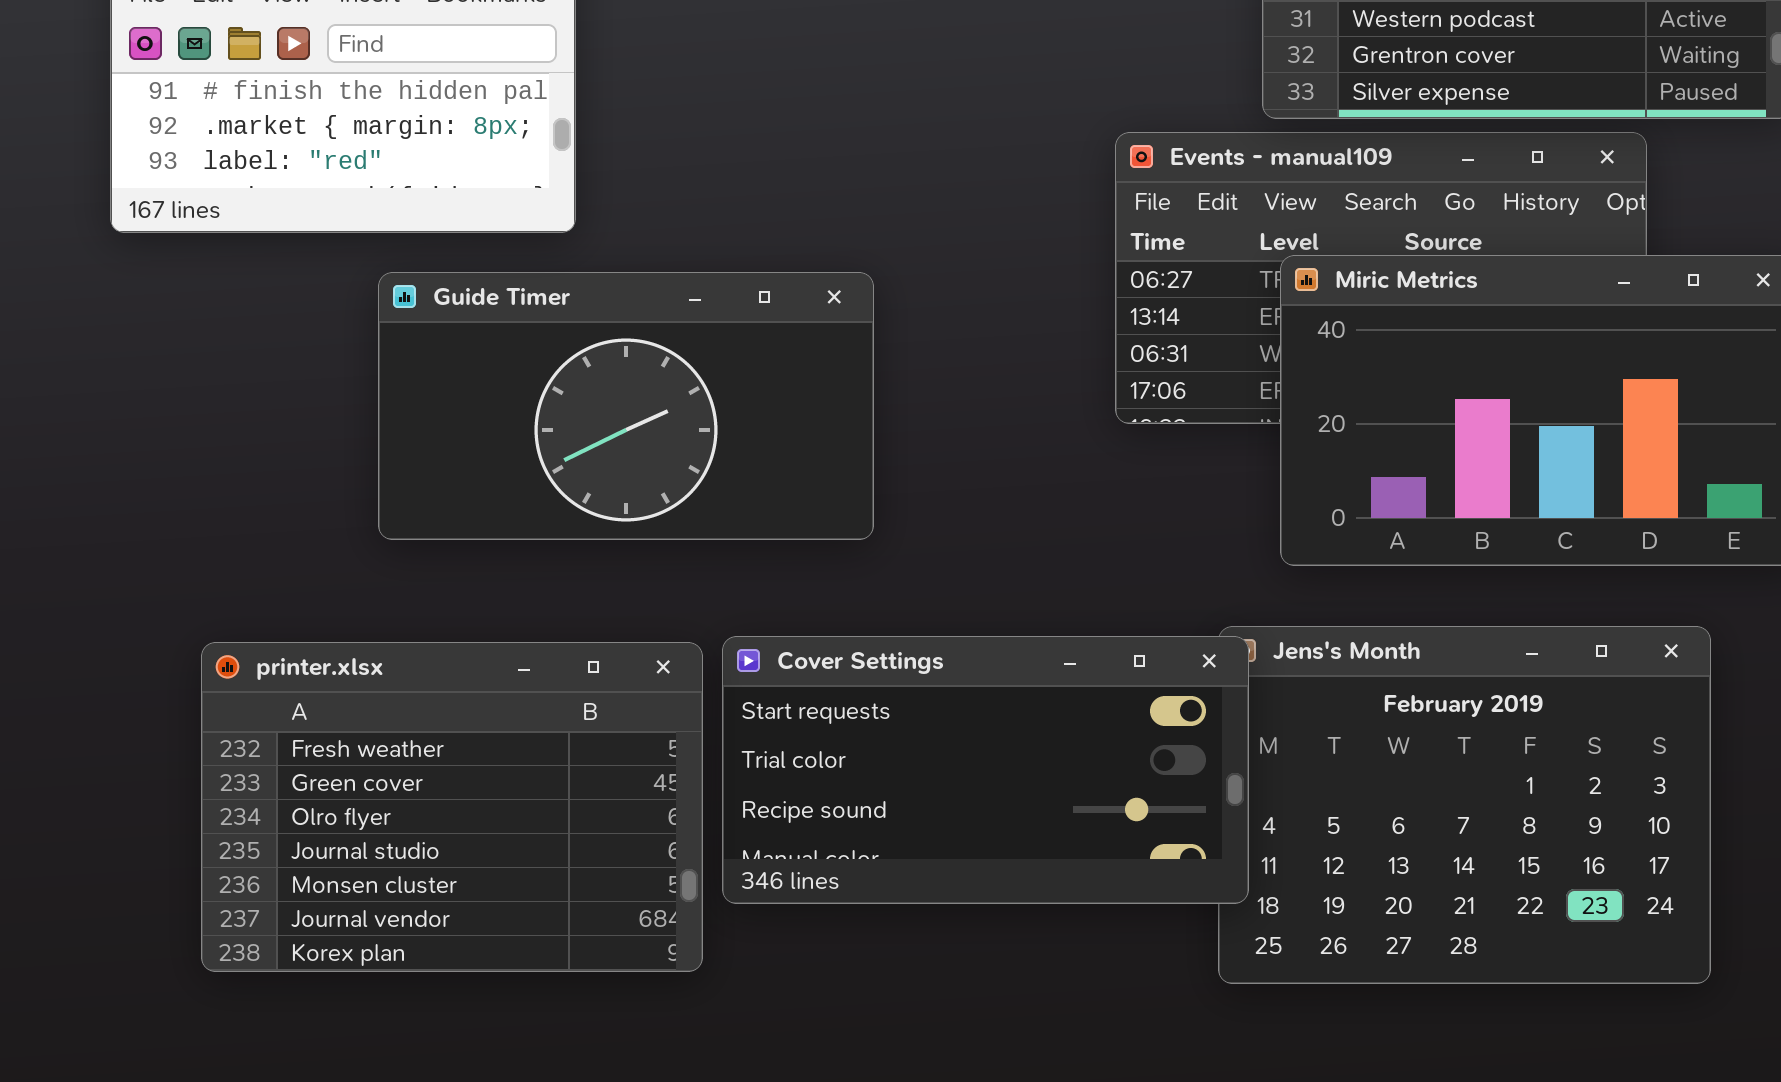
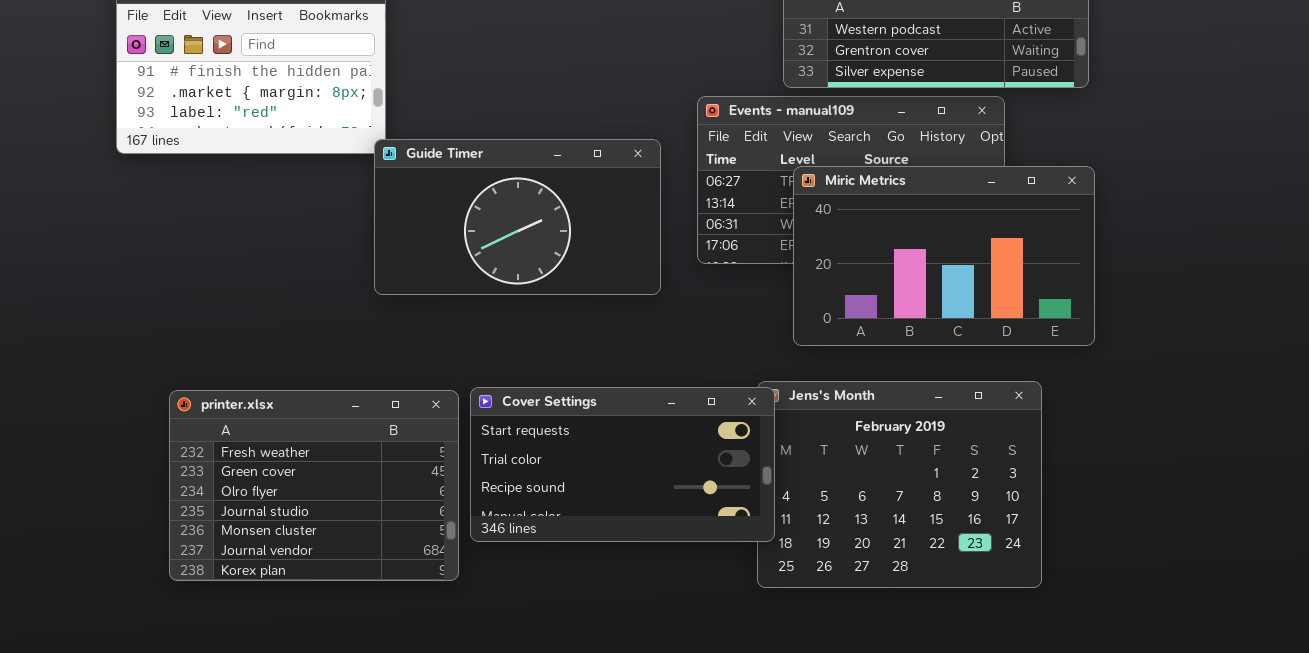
Guide Timer: [378,272,874,540] -> [374,139,661,295], moved

